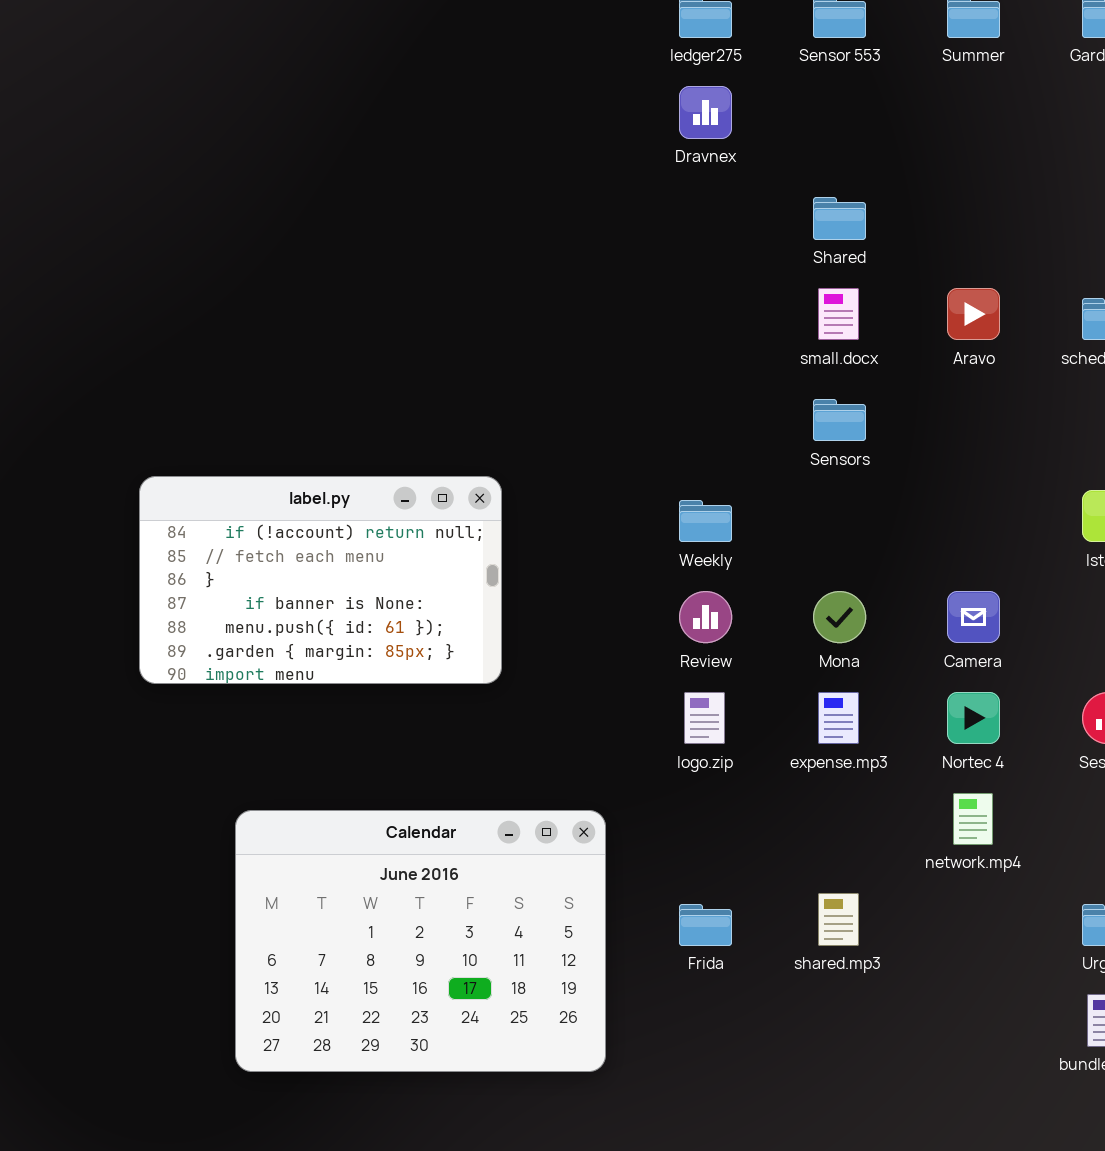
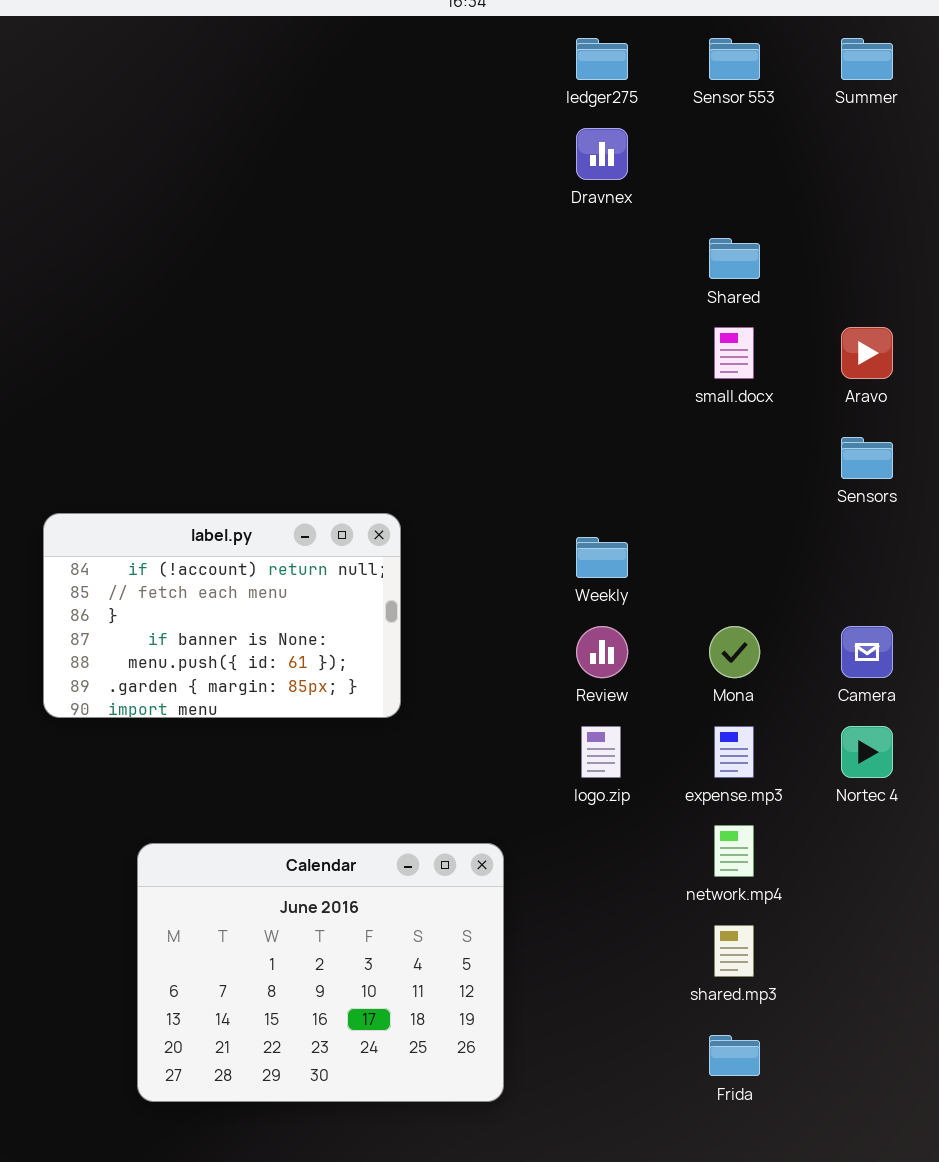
Sensors: [813,399,866,441] -> [841,437,893,479], moved
network.mp4: [953,793,993,845] -> [714,825,754,877], moved
Frida: [679,904,732,946] -> [709,1035,760,1076], moved

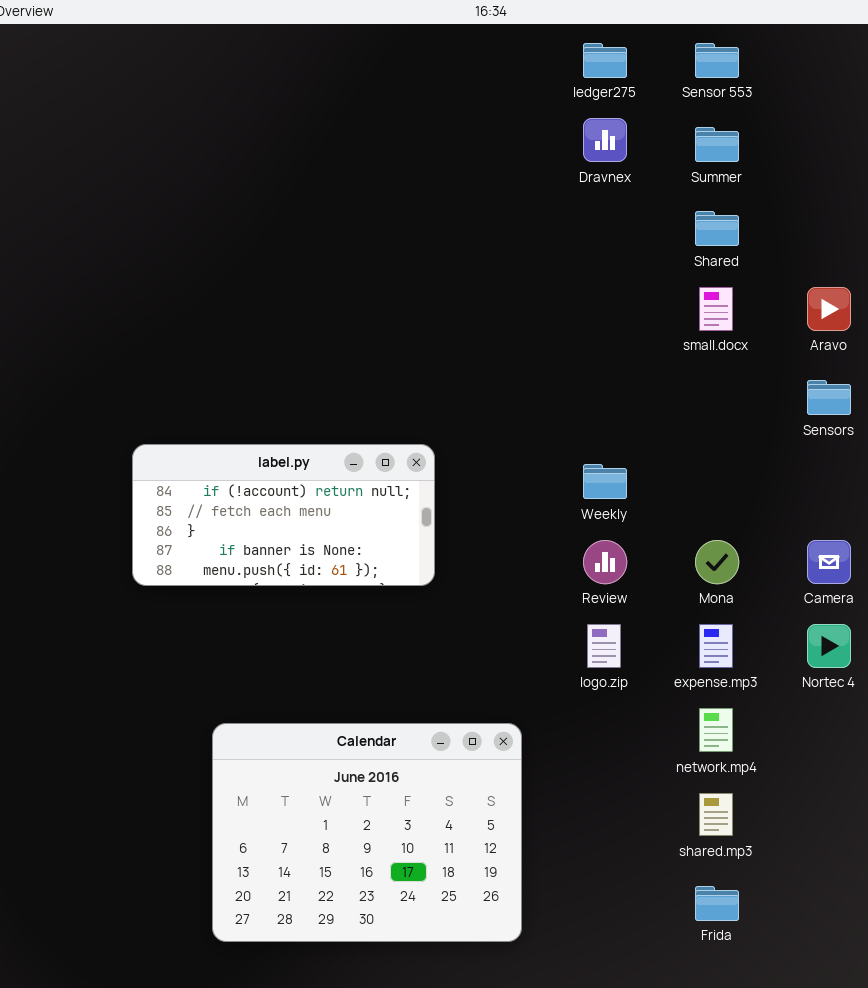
Summer: [841,38,893,80] -> [695,127,739,162], moved
label.py: [43,513,401,718] -> [132,444,435,586], resized

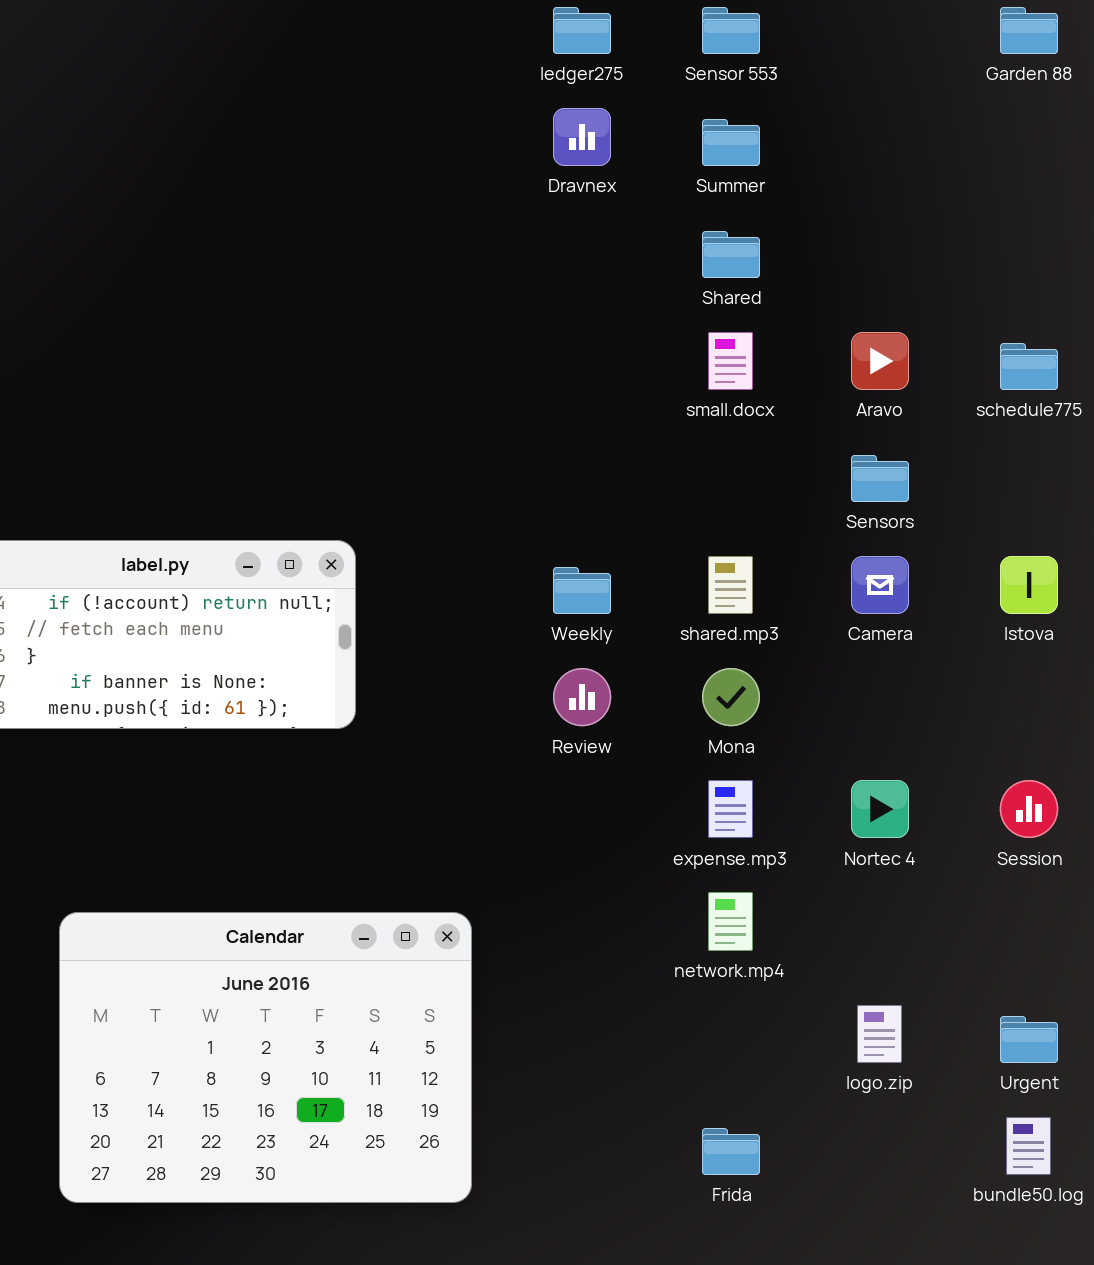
Camera: [807,540,851,584] -> [851,556,909,614], moved
logo.zip: [587,624,621,668] -> [857,1005,902,1063], moved
shared.mp3: [699,793,733,836] -> [708,556,753,614], moved

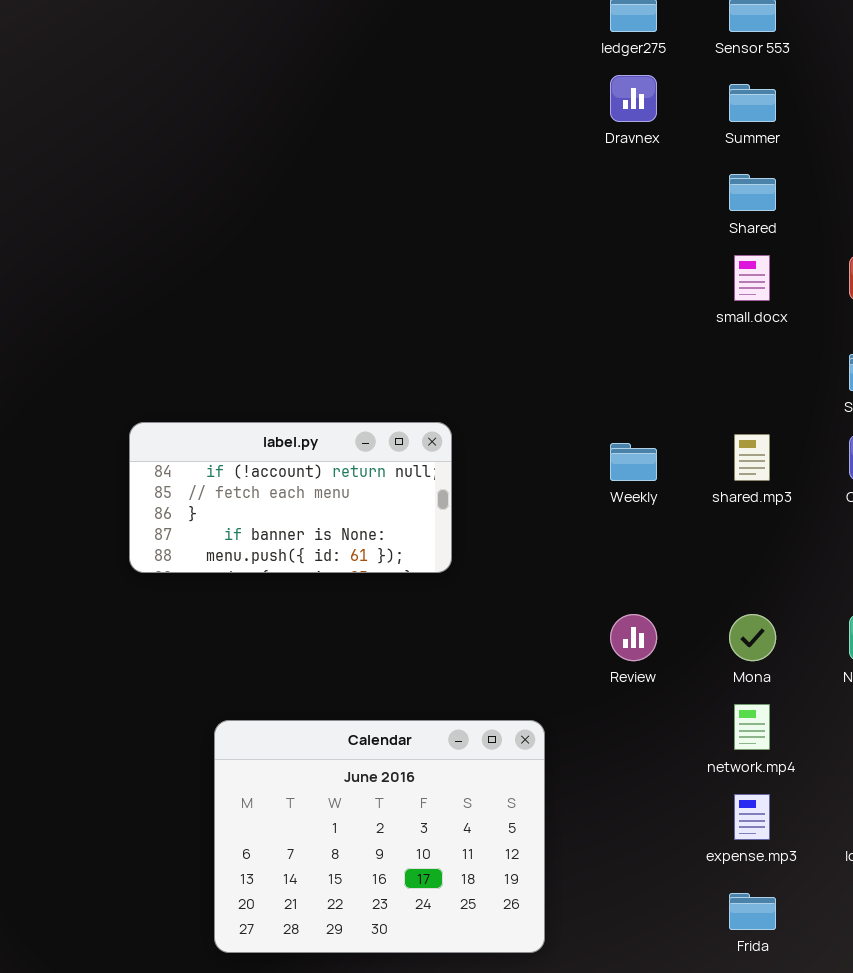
Review: [553,668,611,726] -> [610,614,657,661], moved
Mona: [702,668,760,726] -> [729,614,776,661], moved
expense.mp3: [708,780,753,838] -> [734,794,770,840], moved

